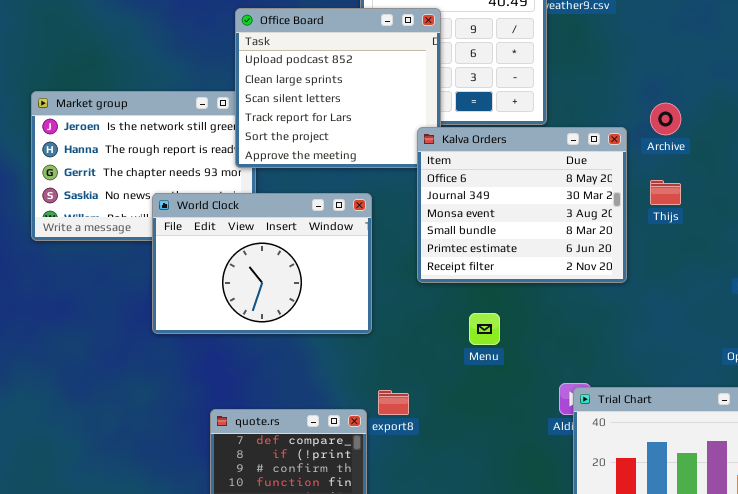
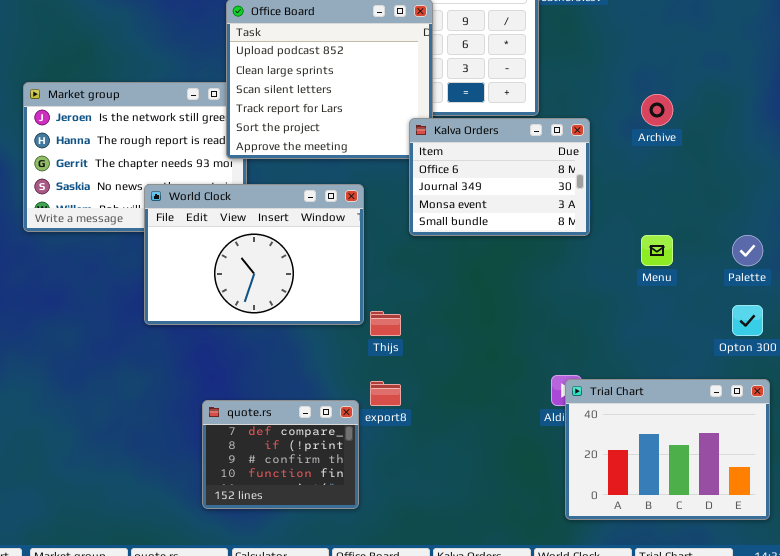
Kalva Orders: [417,127,627,283] -> [409,118,590,236], resized
Thijs: [650,180,681,205] -> [370,311,401,336], moved
Menu: [469,313,500,345] -> [641,235,673,266], moved

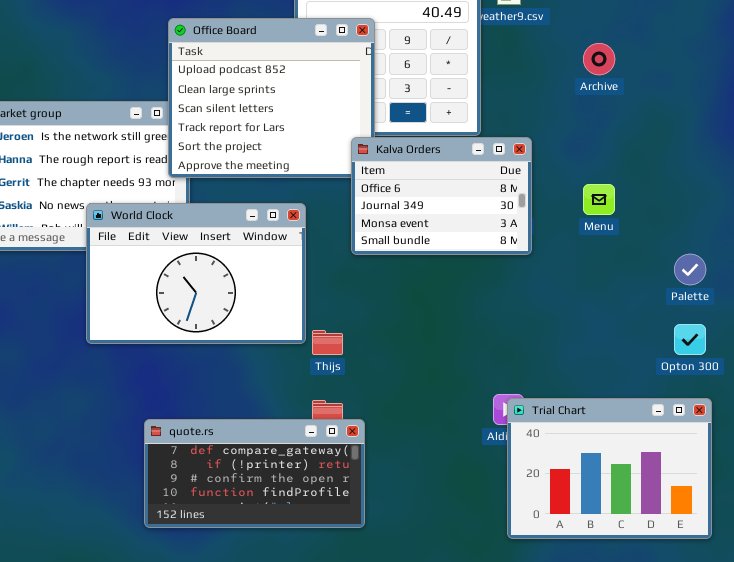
Archive: [641,94,673,126] -> [583,43,615,75], moved
Menu: [641,235,673,266] -> [583,184,615,215], moved
quote.rs: [202,400,359,509] -> [144,419,365,528], resized

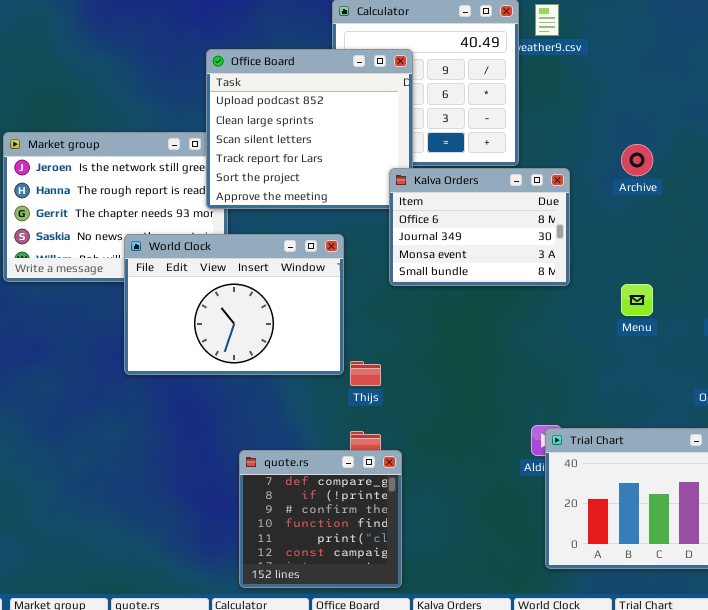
Archive: [583,43,615,75] -> [621,144,653,176], moved
Menu: [583,184,615,215] -> [621,284,653,316], moved
quote.rs: [144,419,365,528] -> [239,450,402,588], resized

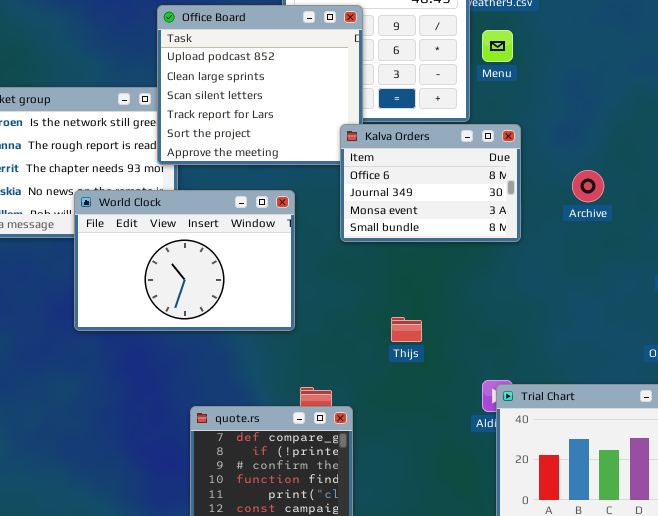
Archive: [621,144,653,176] -> [572,170,604,202], moved
Menu: [621,284,653,316] -> [482,30,513,62], moved
Thijs: [350,361,381,386] -> [391,317,422,342], moved

